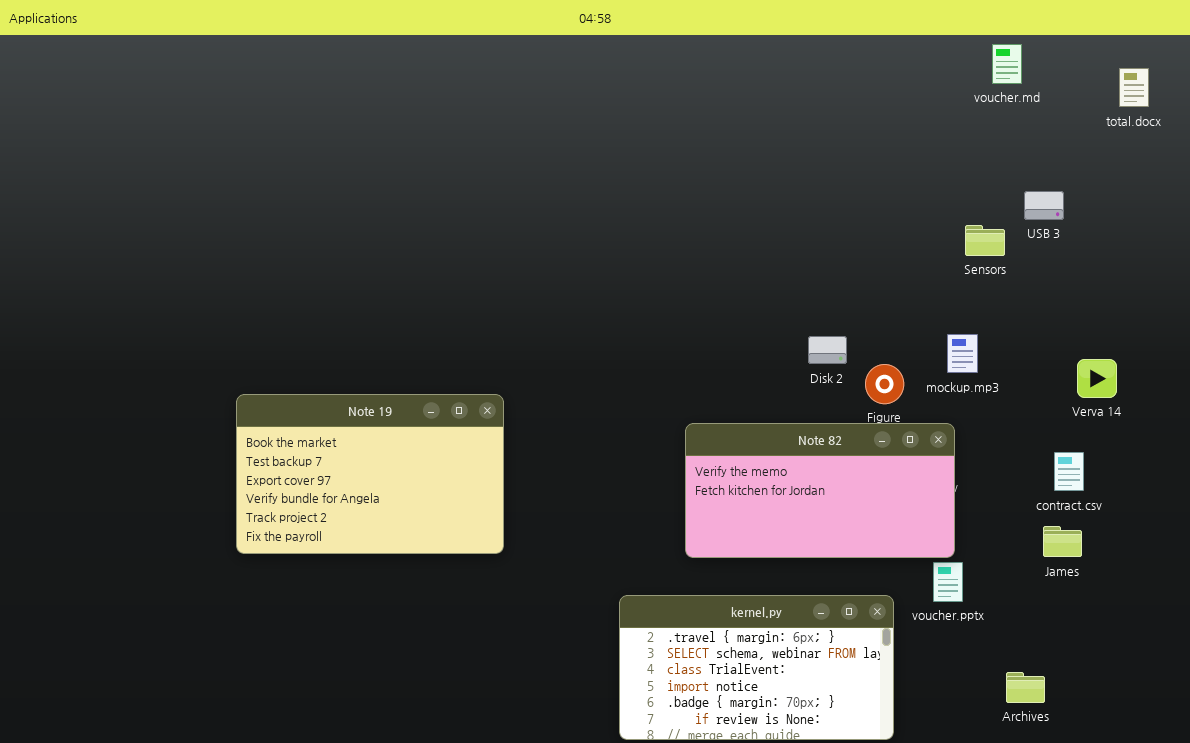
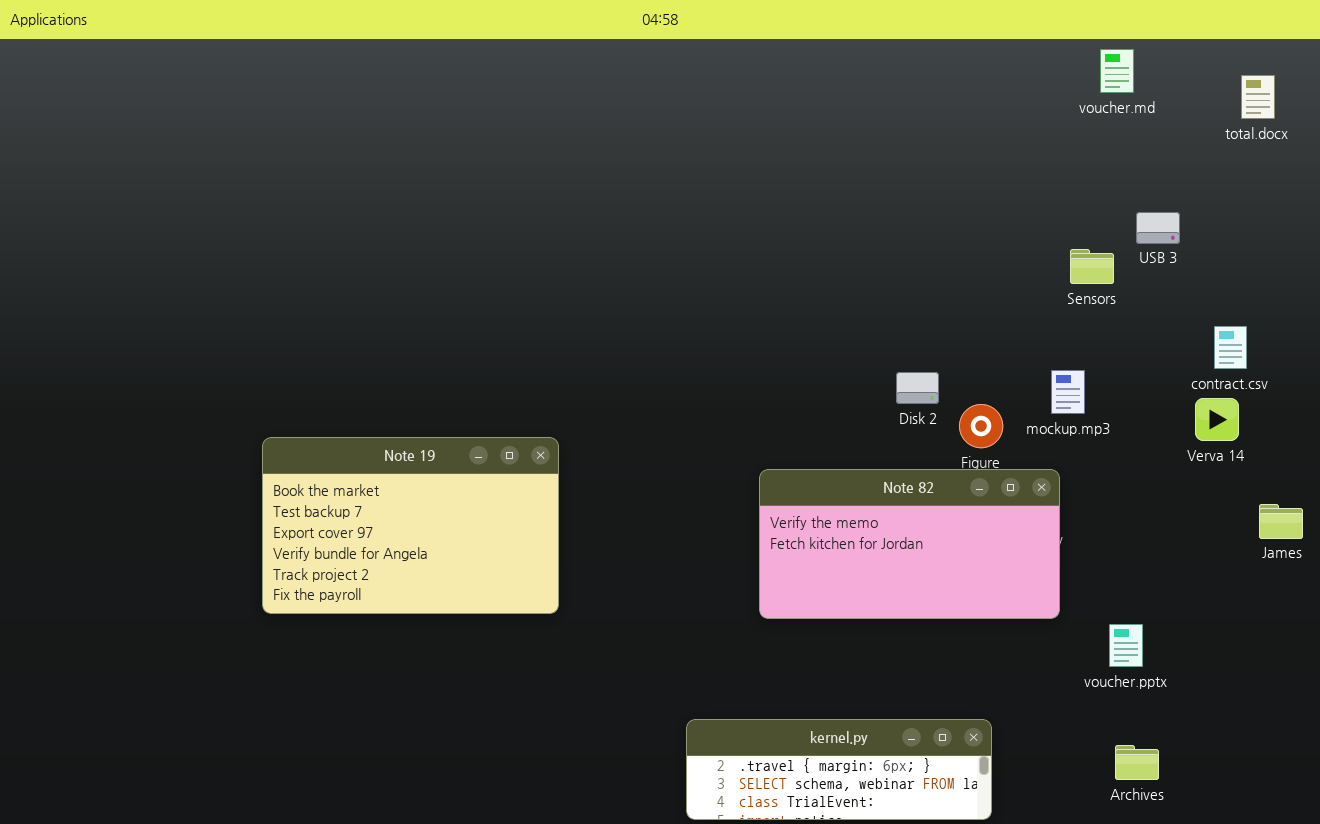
contract.csv: [1054,452,1084,491] -> [1214,326,1247,369], moved
James: [1043,526,1082,557] -> [1259,504,1303,539], moved
voucher.pptx: [933,562,963,602] -> [1109,624,1143,667], moved
kernel.py: [619,595,894,740] -> [686,719,992,820], resized

